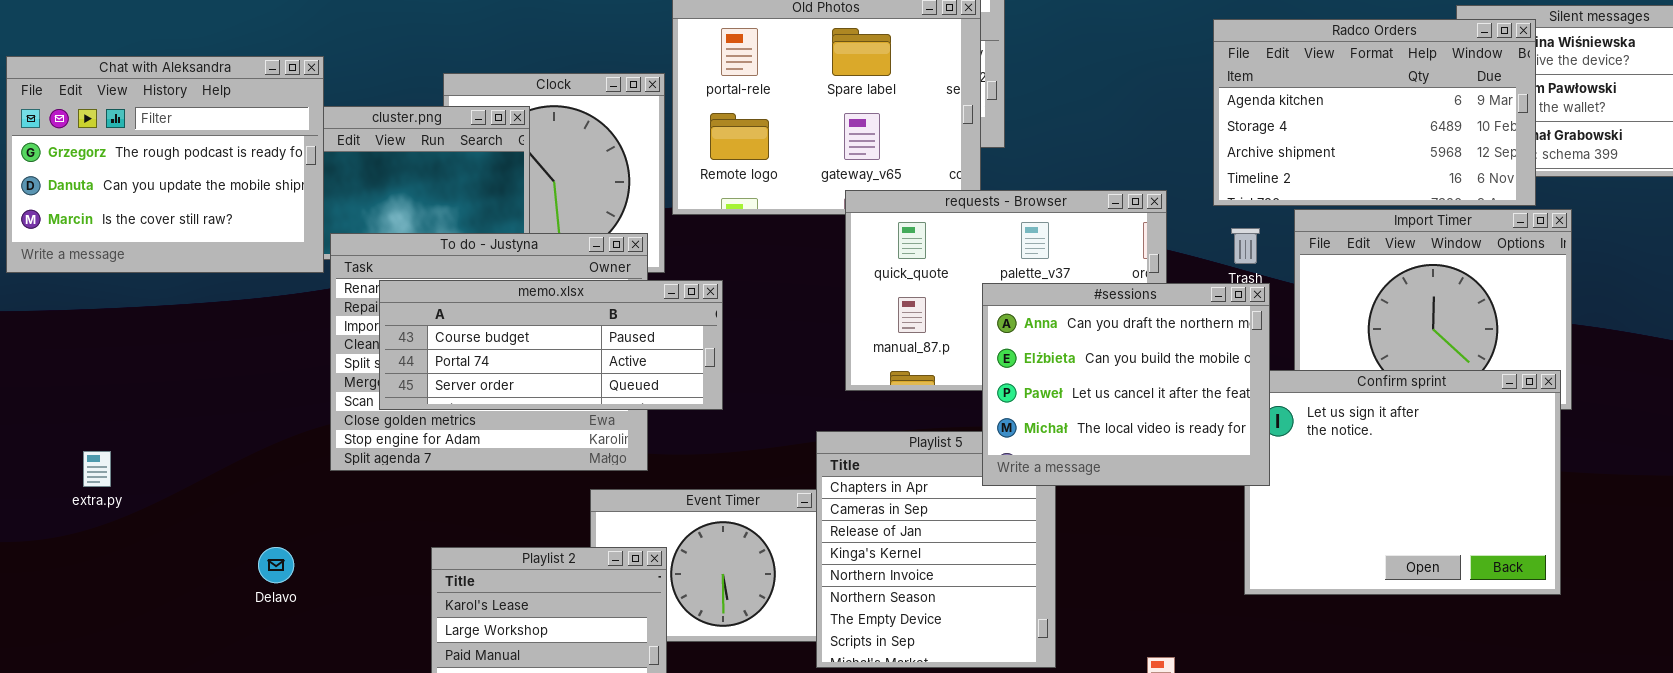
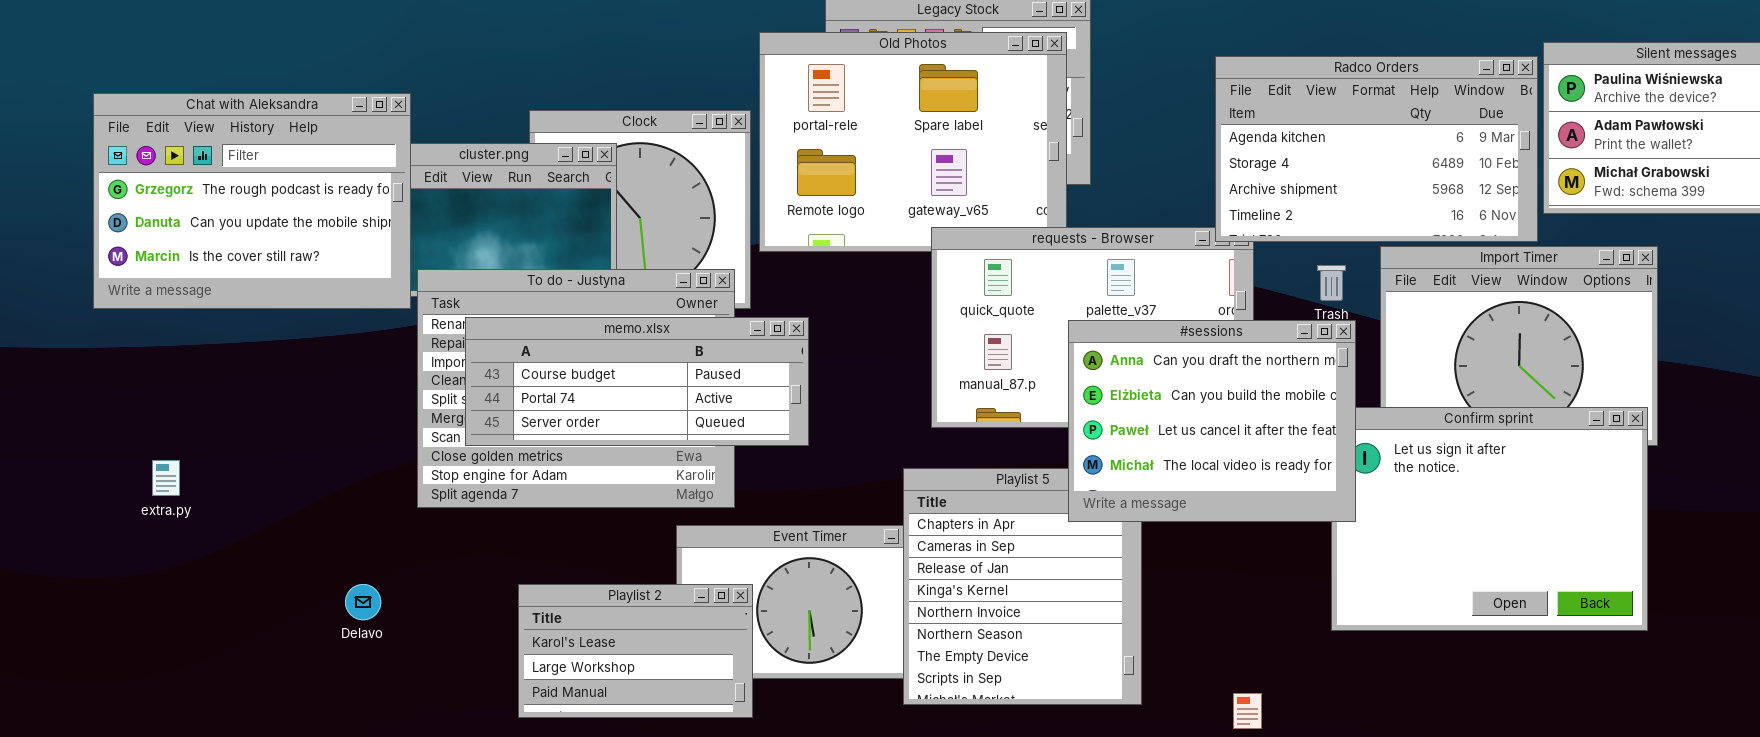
Radco Orders: [1213,19,1536,206] -> [1215,56,1538,242], moved
extra.py: [83,451,111,487] -> [152,460,180,496], moved

